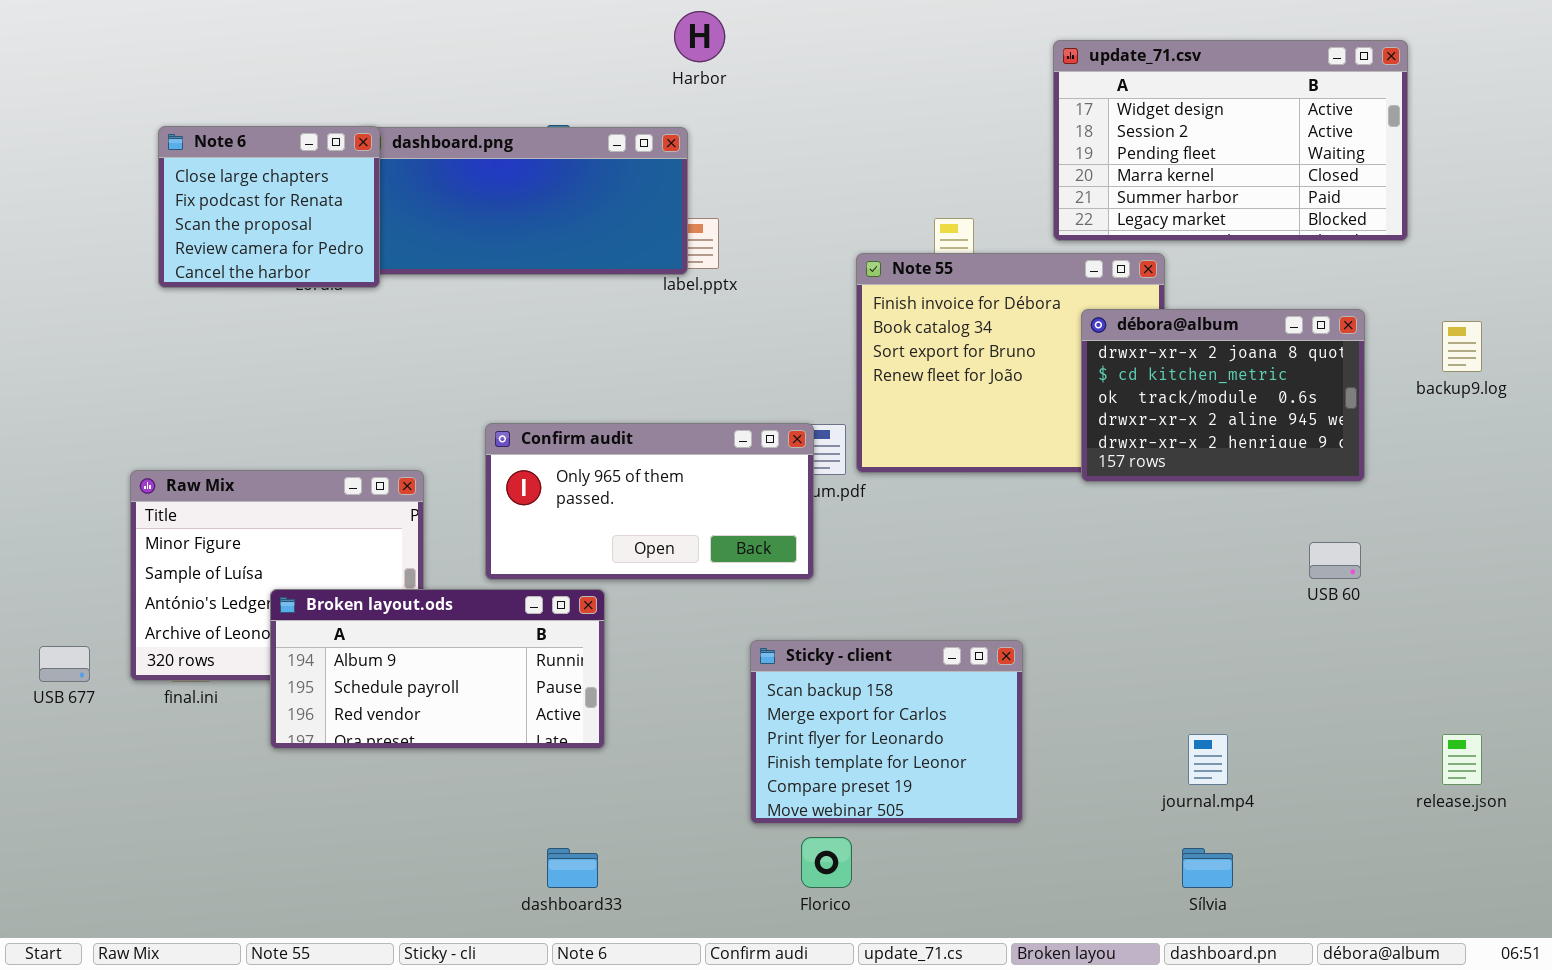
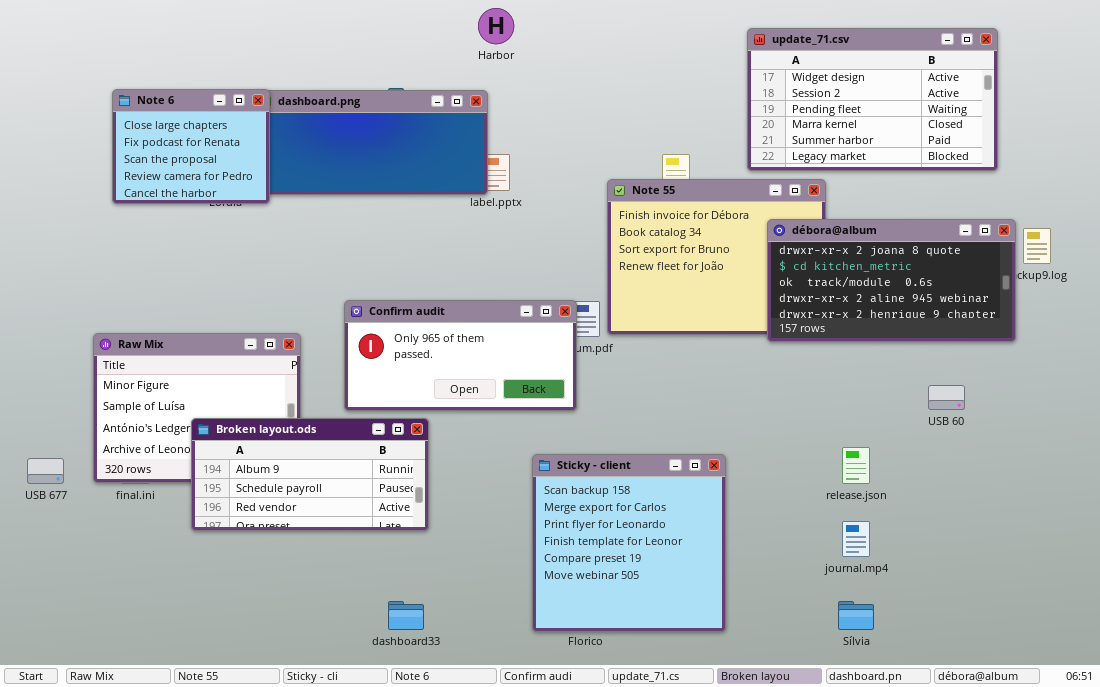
débora@album: [1081,309,1365,482] -> [767,219,1016,342], resized
Sticky - client: [750,640,1023,824] -> [532,454,726,632], resized
release.json: [1442,734,1482,785] -> [842,447,870,484], moved

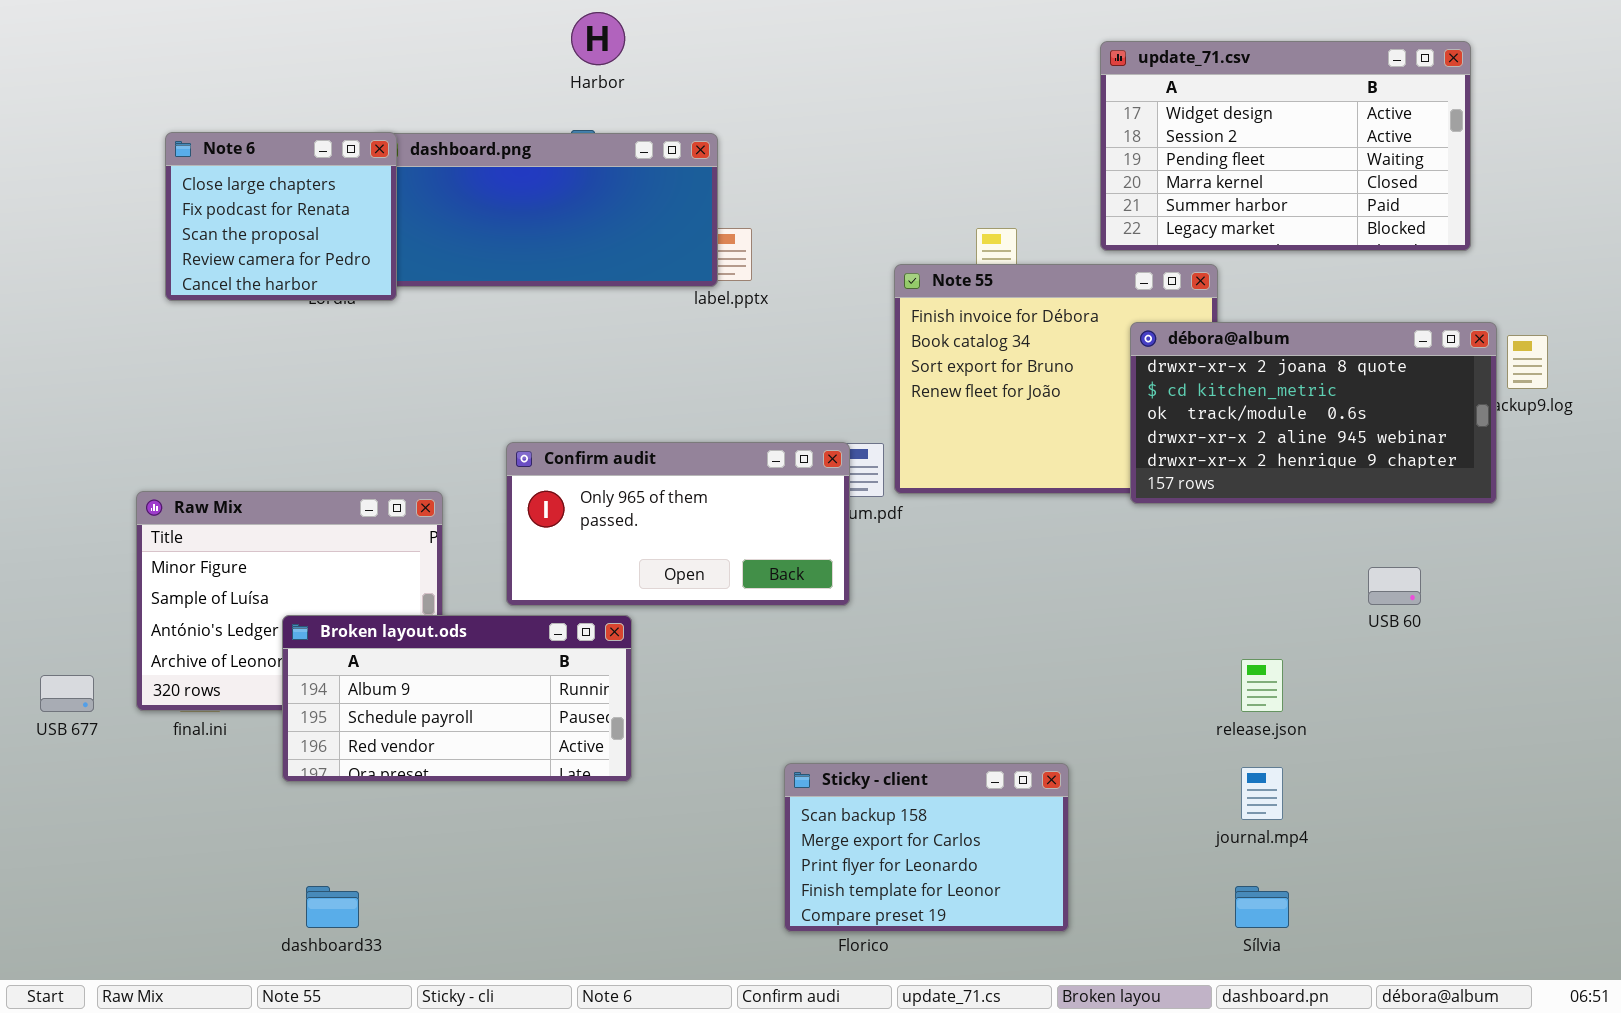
Harbor: [478,8,514,44] -> [571,12,625,65], moved
Sticky - client: [532,454,726,632] -> [784,763,1069,932], resized
dashboard33: [388,601,424,630] -> [306,886,359,928], moved

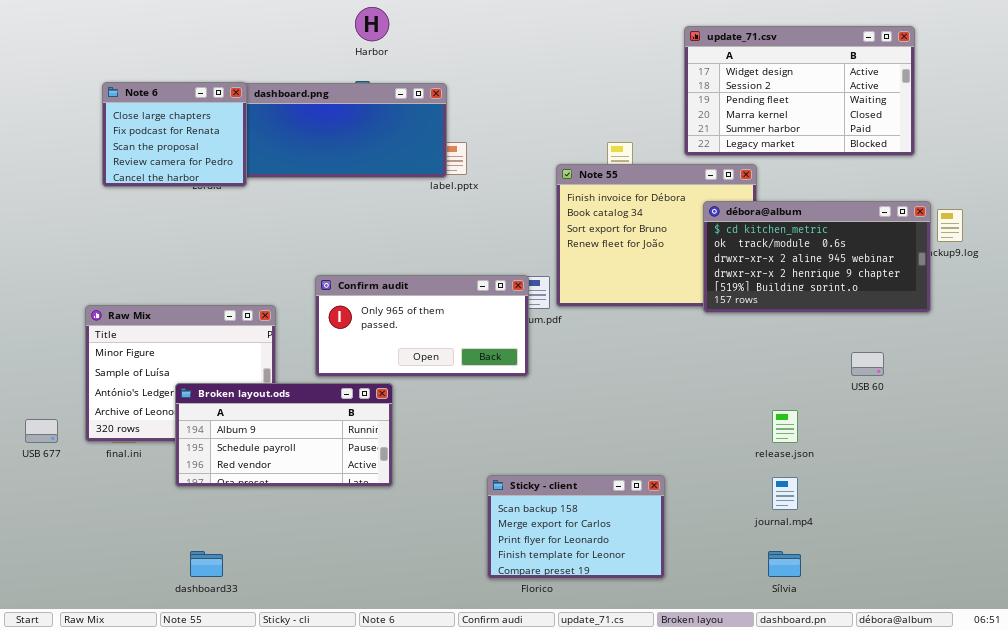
débora@album: [1130,322,1497,504] -> [703,201,931,313], scrolled down 1 row

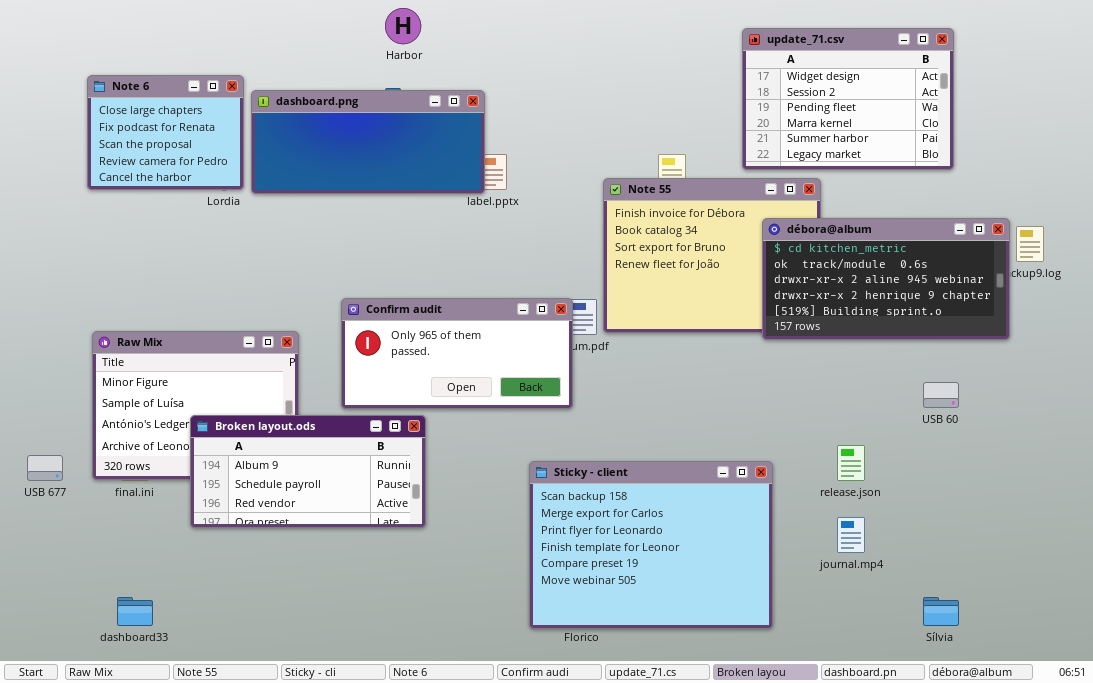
update_71.csv: [684,26,915,156] -> [742,28,954,170], resized
Note 6: [102,82,247,187] -> [87,75,244,190], moved
Sticky - client: [487,475,665,579] -> [529,461,773,629], resized
dashboard33: [190,551,223,577] -> [117,597,153,626], moved
Sílvia: [768,551,801,577] -> [923,597,959,626], moved

